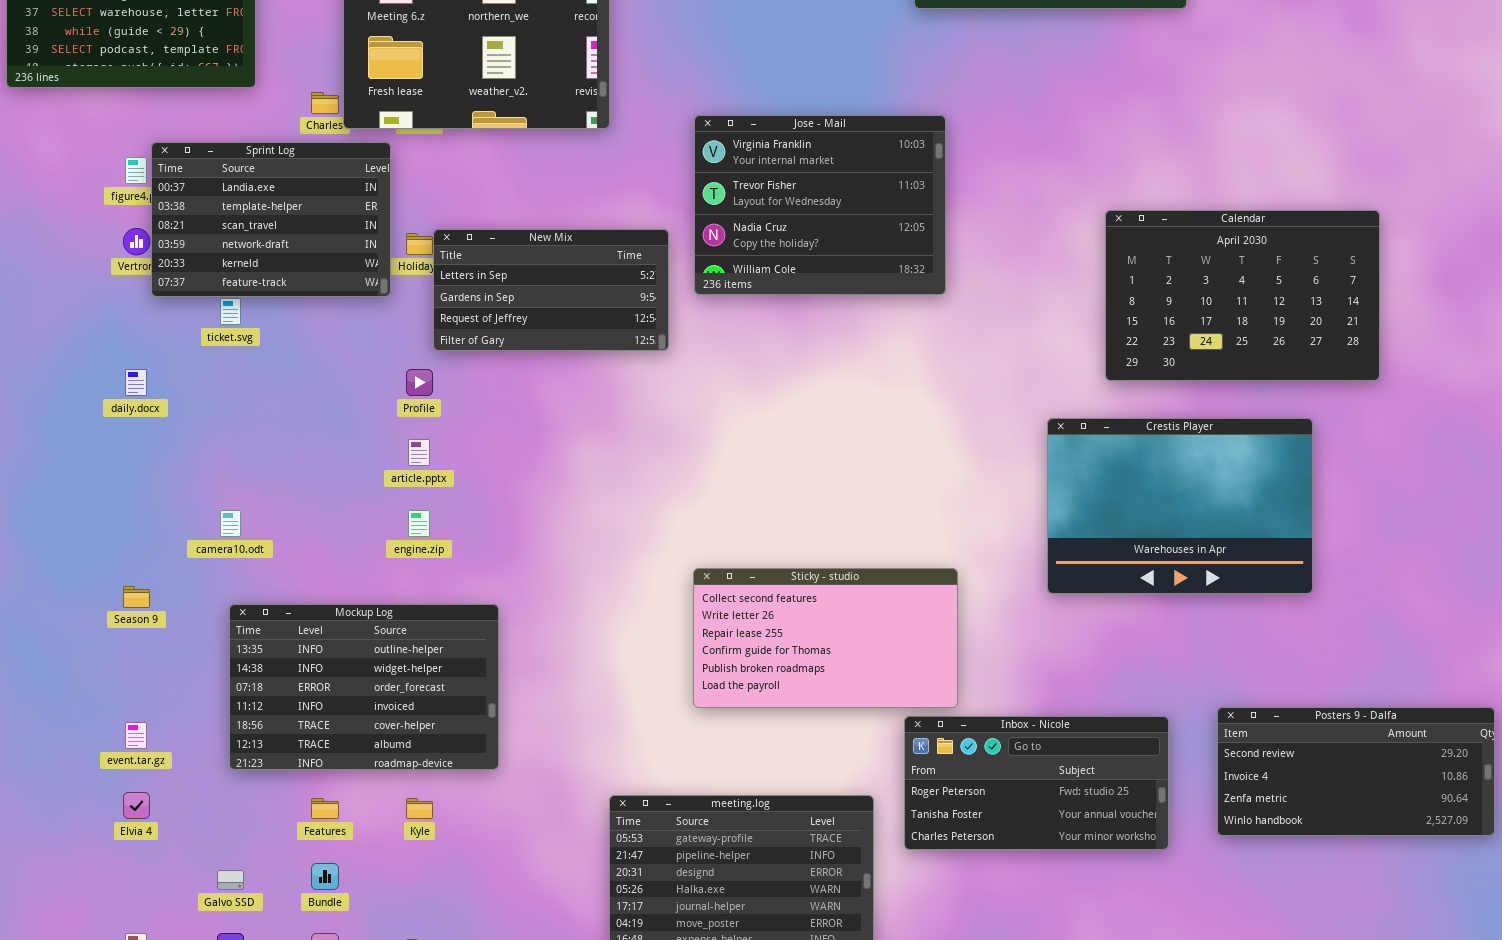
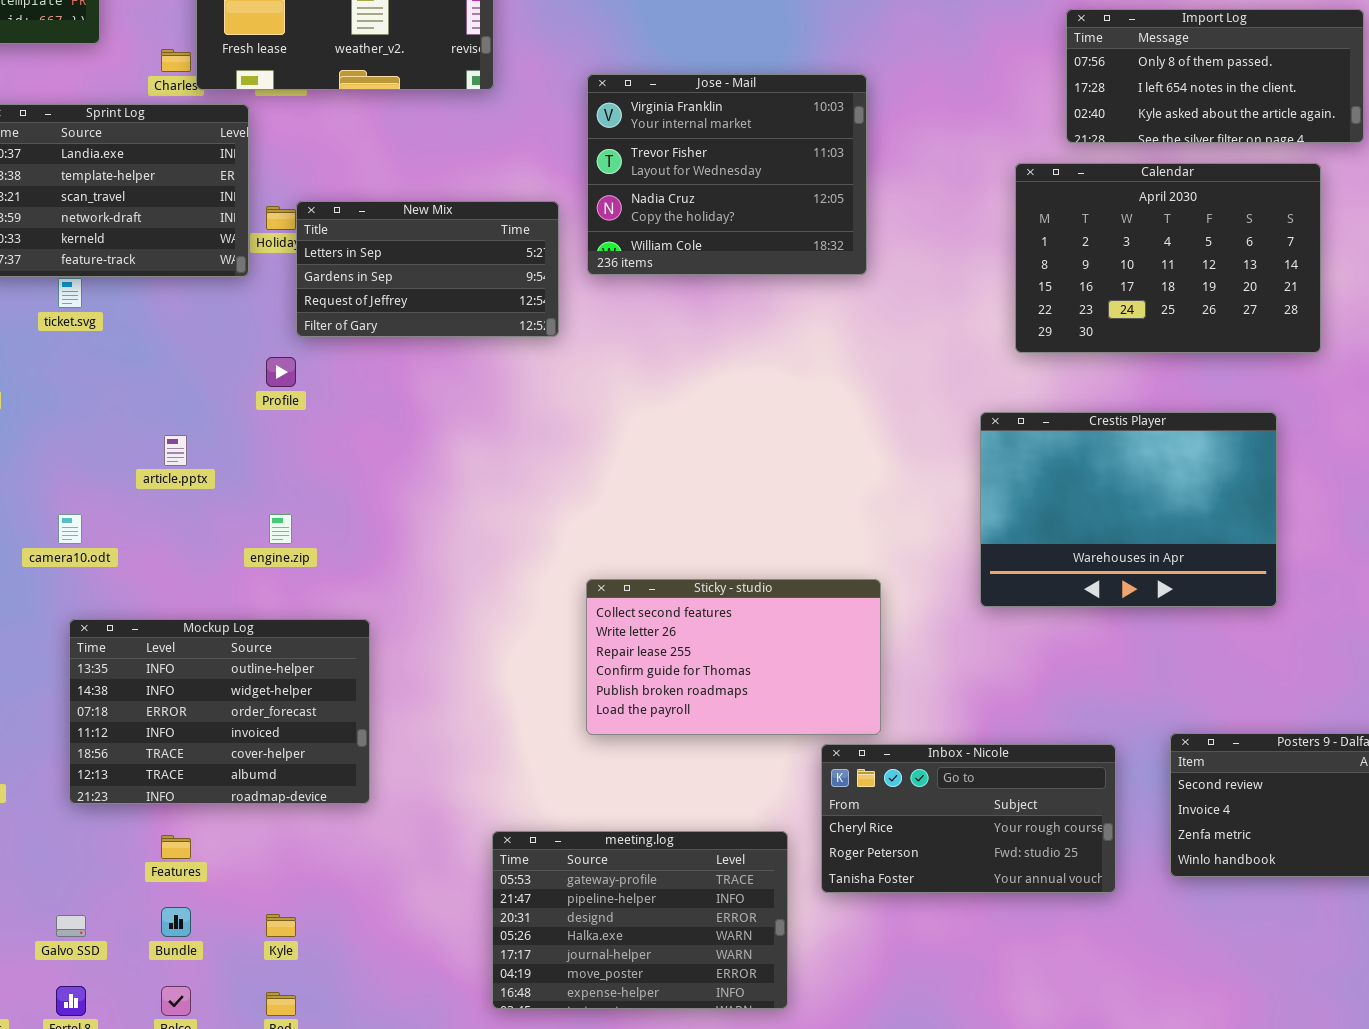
Import Log: none -> [1066,9,1364,143], opened
Calendar: [1105,210,1380,381] -> [1015,163,1321,353], moved
article.pptx: [408,439,430,466] -> [164,435,187,466], moved
Inbox - Nicole: [904,716,1169,850] -> [821,744,1116,893], scrolled up 1 row
Kyle: [406,798,433,819] -> [266,914,296,937], moved

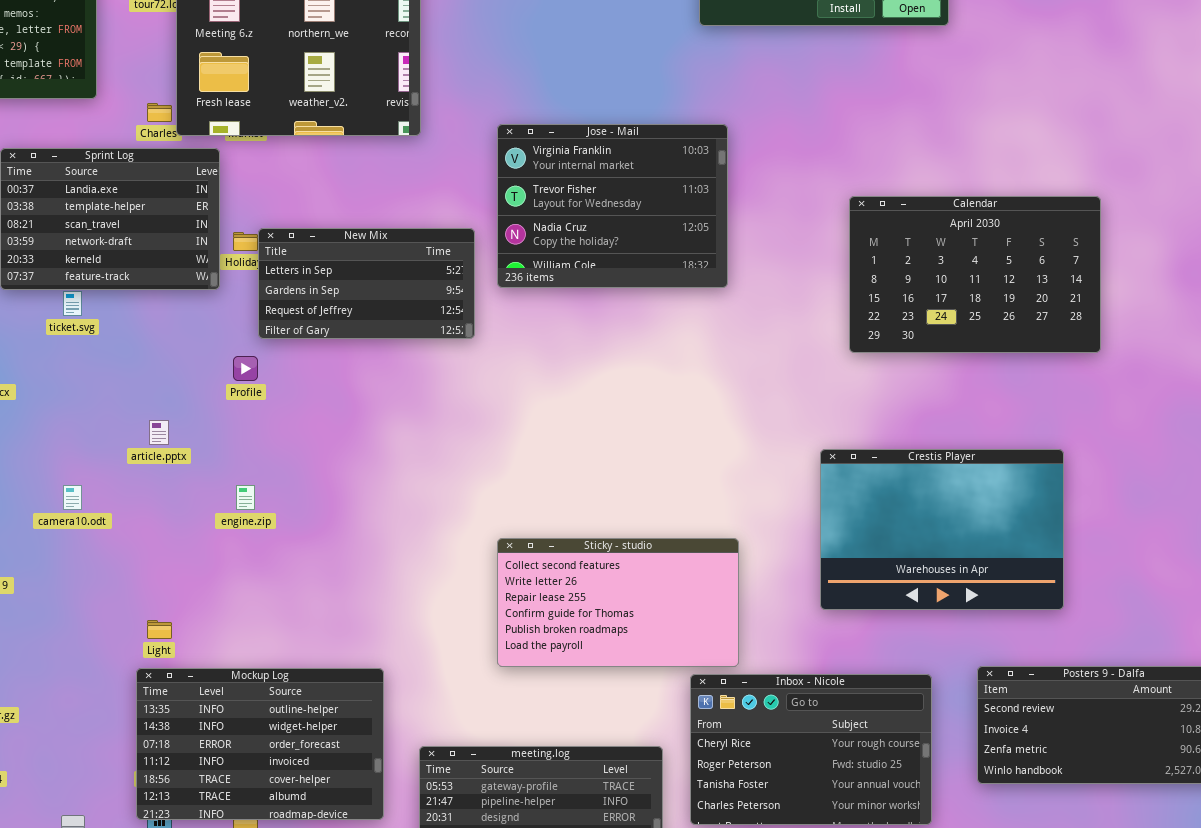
Import Log: [1066,9,1364,143] -> none, closed
Crestis Player: [980,412,1277,607] -> [820,449,1064,610], moved
Mockup Log: [69,619,370,804] -> [136,668,384,820], moved
Inbox - Nicole: [821,744,1116,893] -> [690,674,932,825], resized

